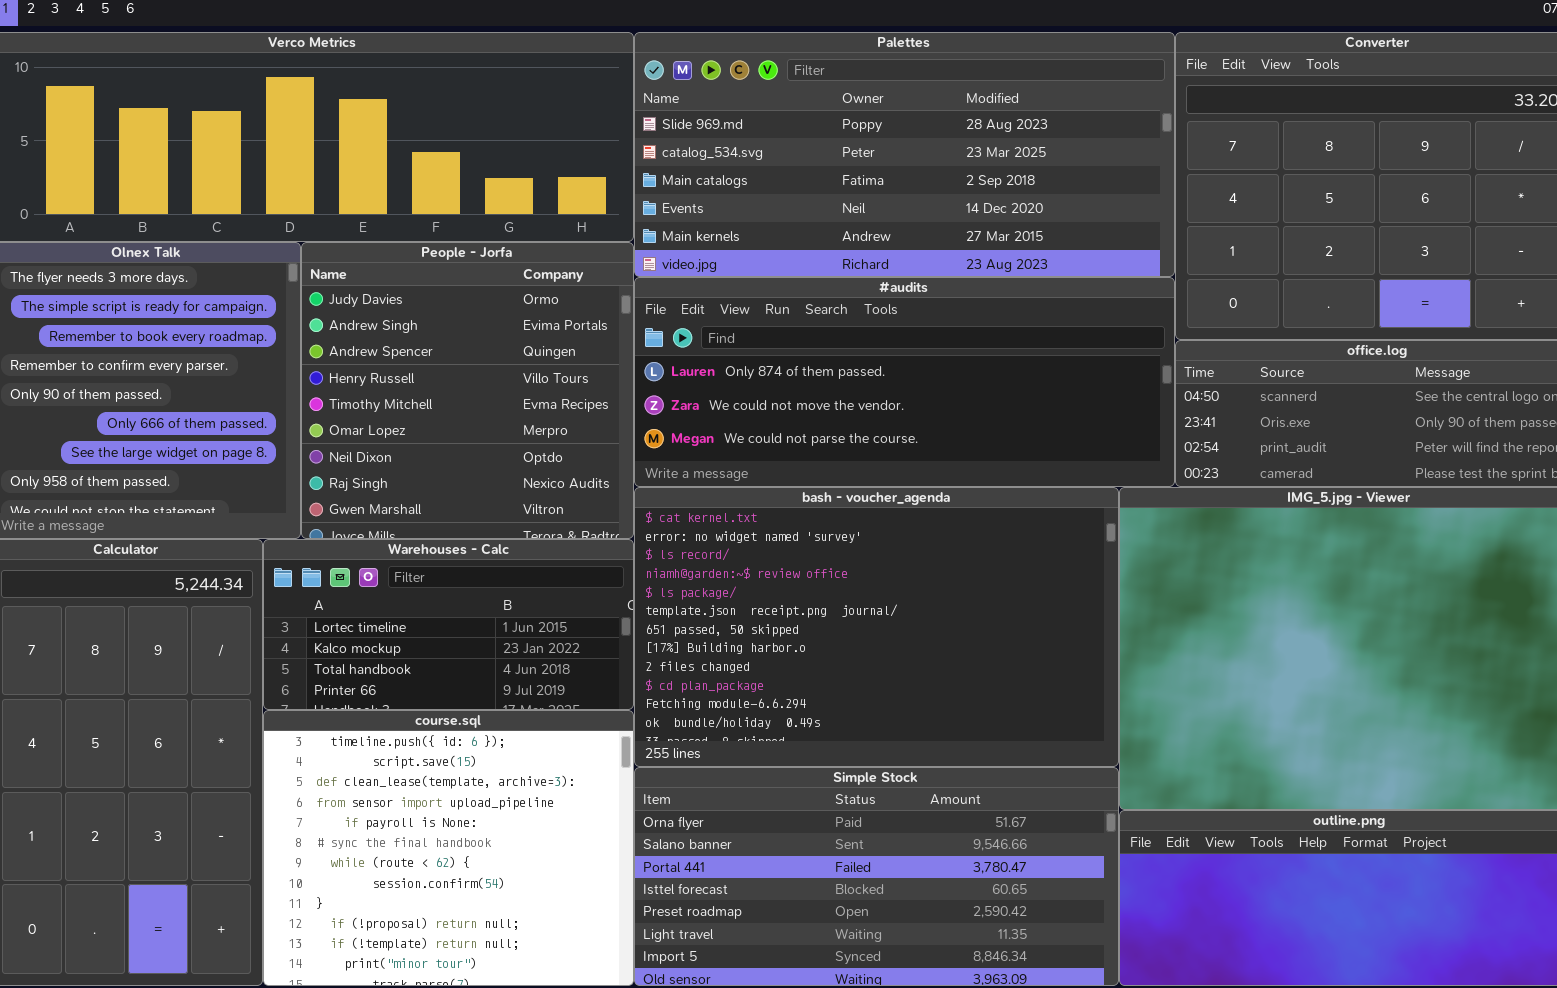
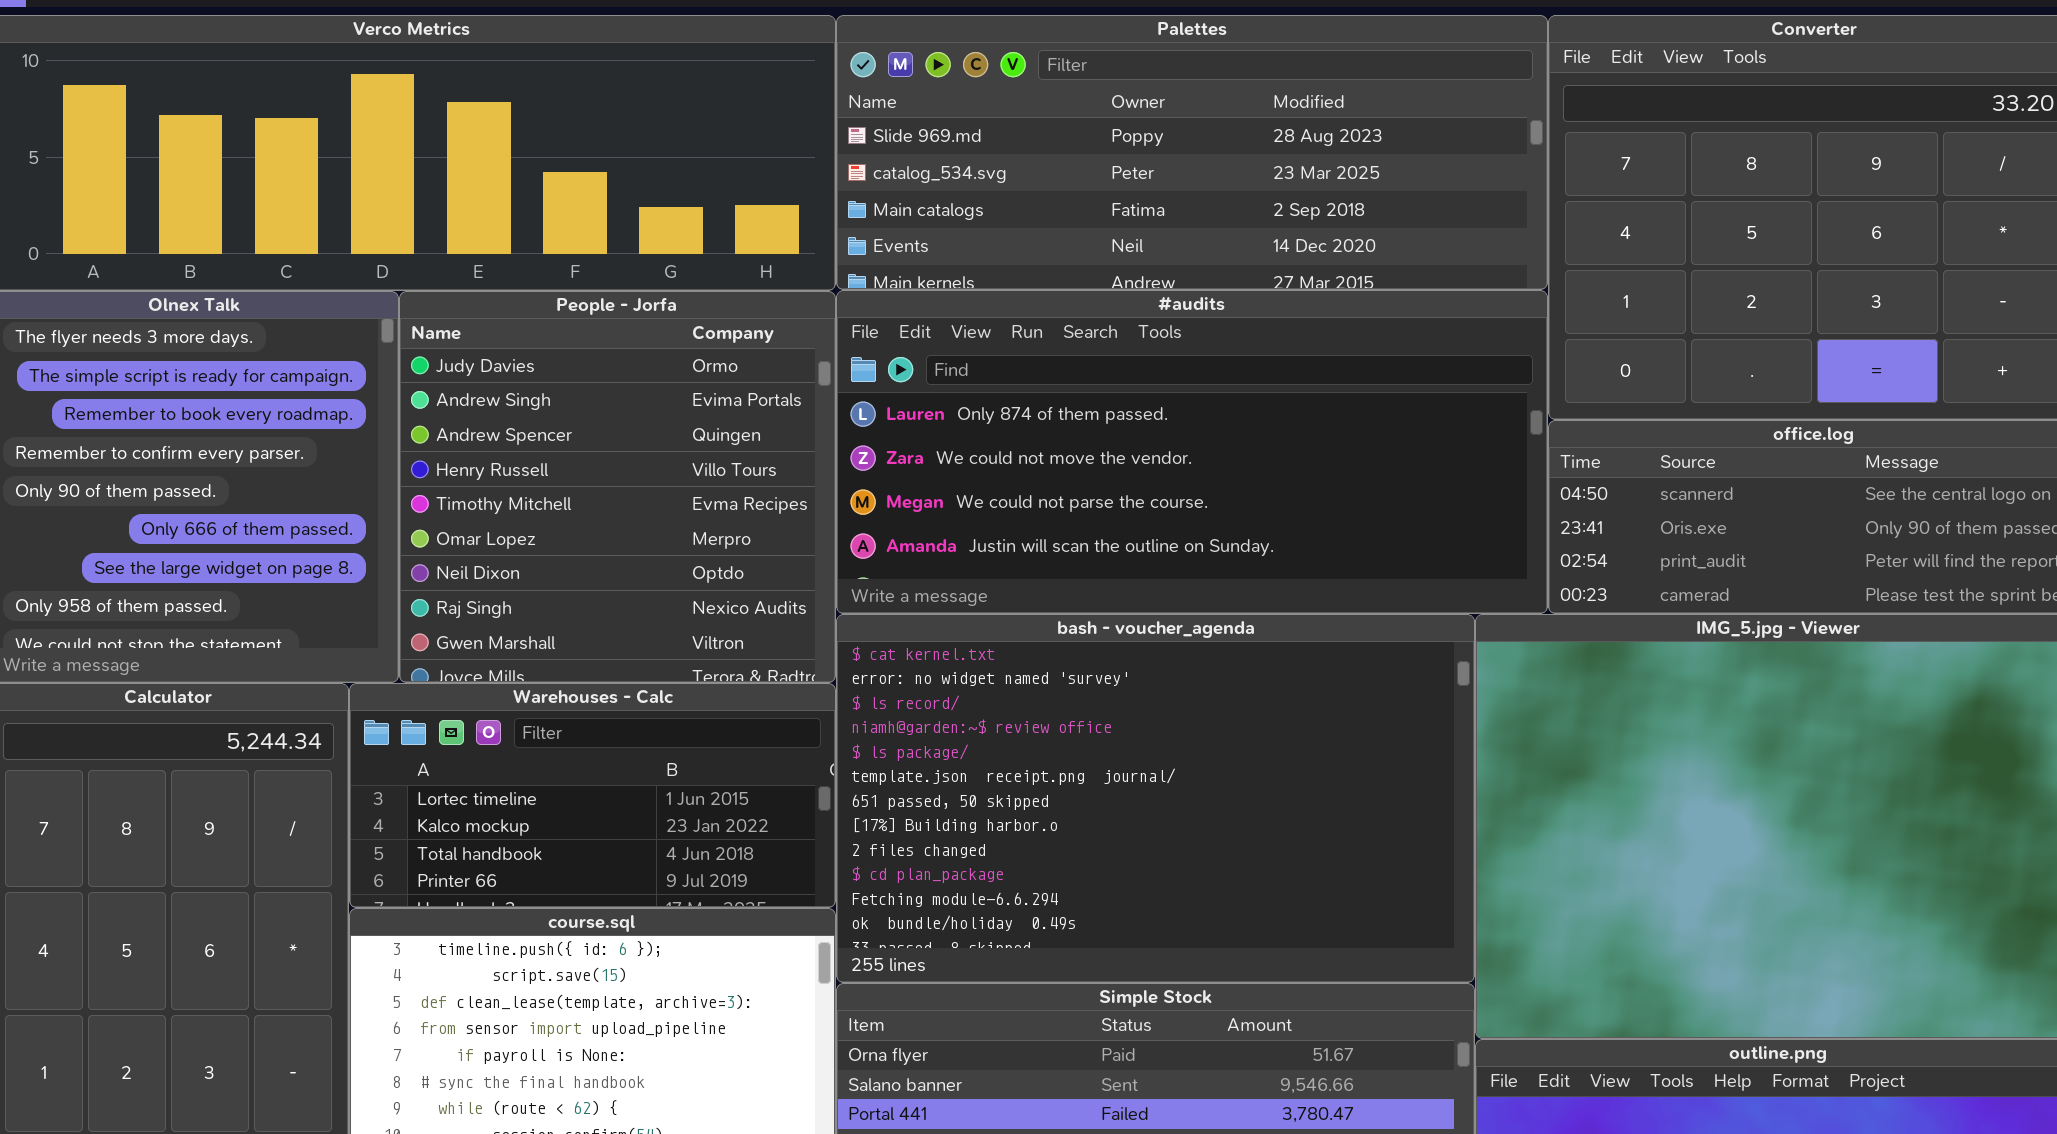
Palettes: [634,32,1175,277] -> [836,15,1548,290], resized
#audits: [634,277,1175,487] -> [836,290,1548,614], resized

